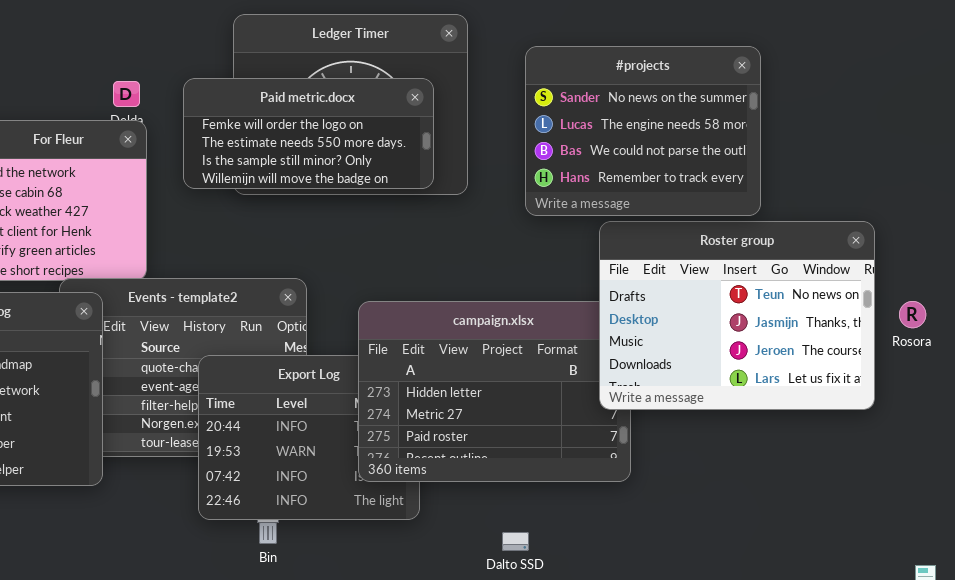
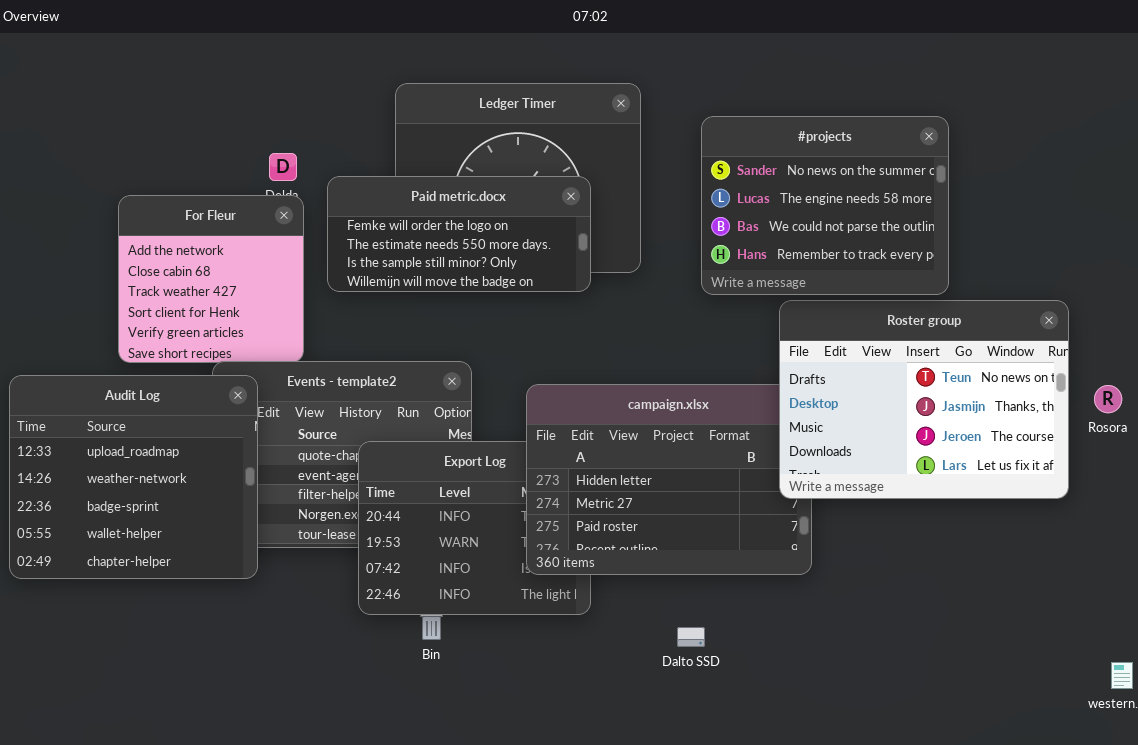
Paid metric.docx: [183,78,434,189] -> [327,176,591,292], moved

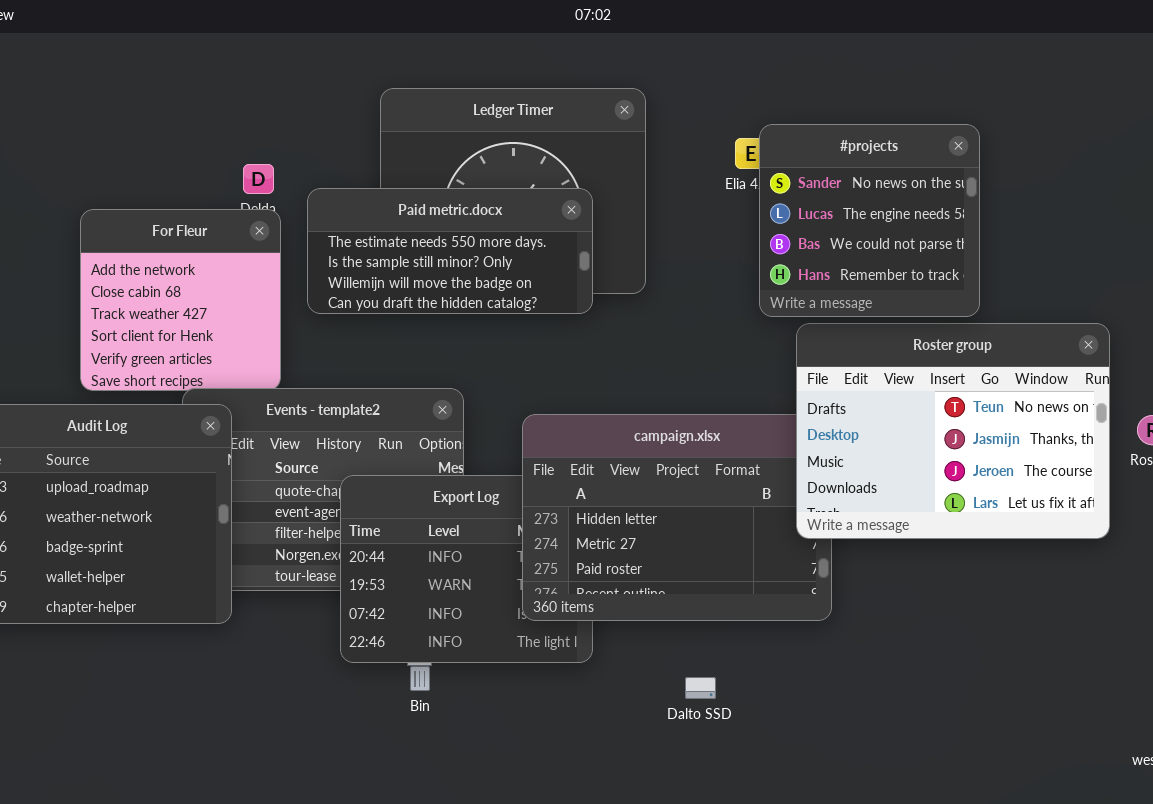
#projects: [701,116,949,295] -> [759,124,980,317], resized
Paid metric.docx: [327,176,591,292] -> [307,188,593,314], scrolled down 1 row

